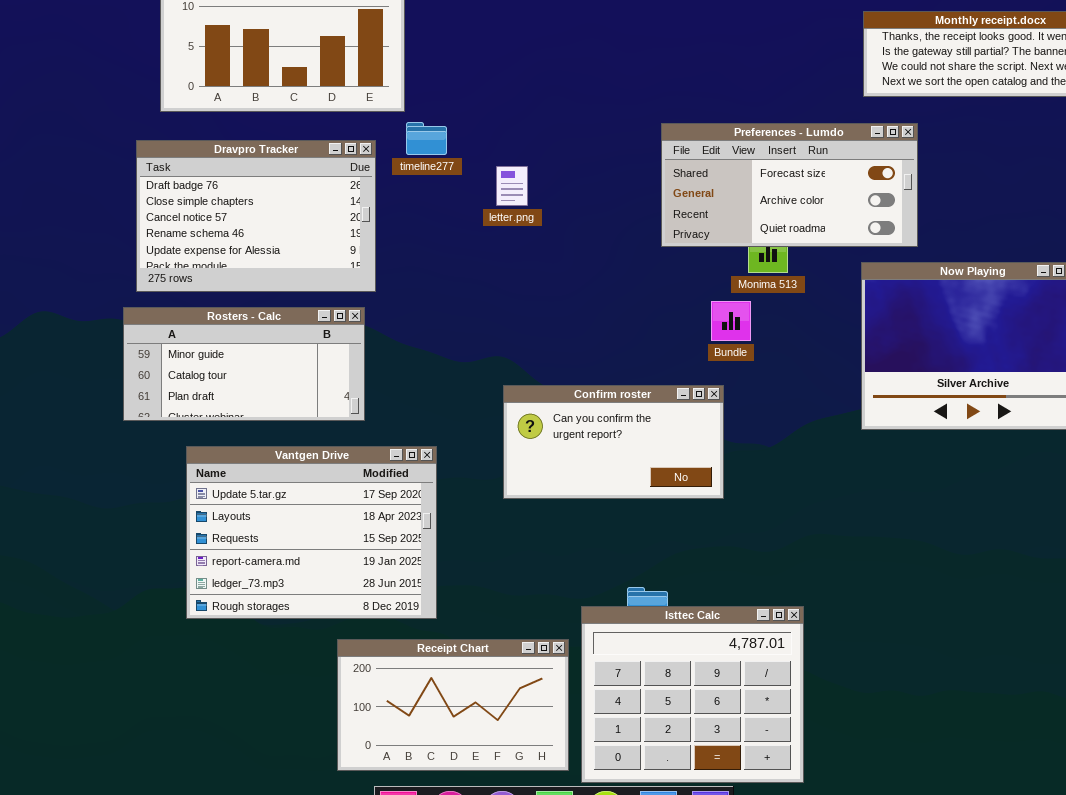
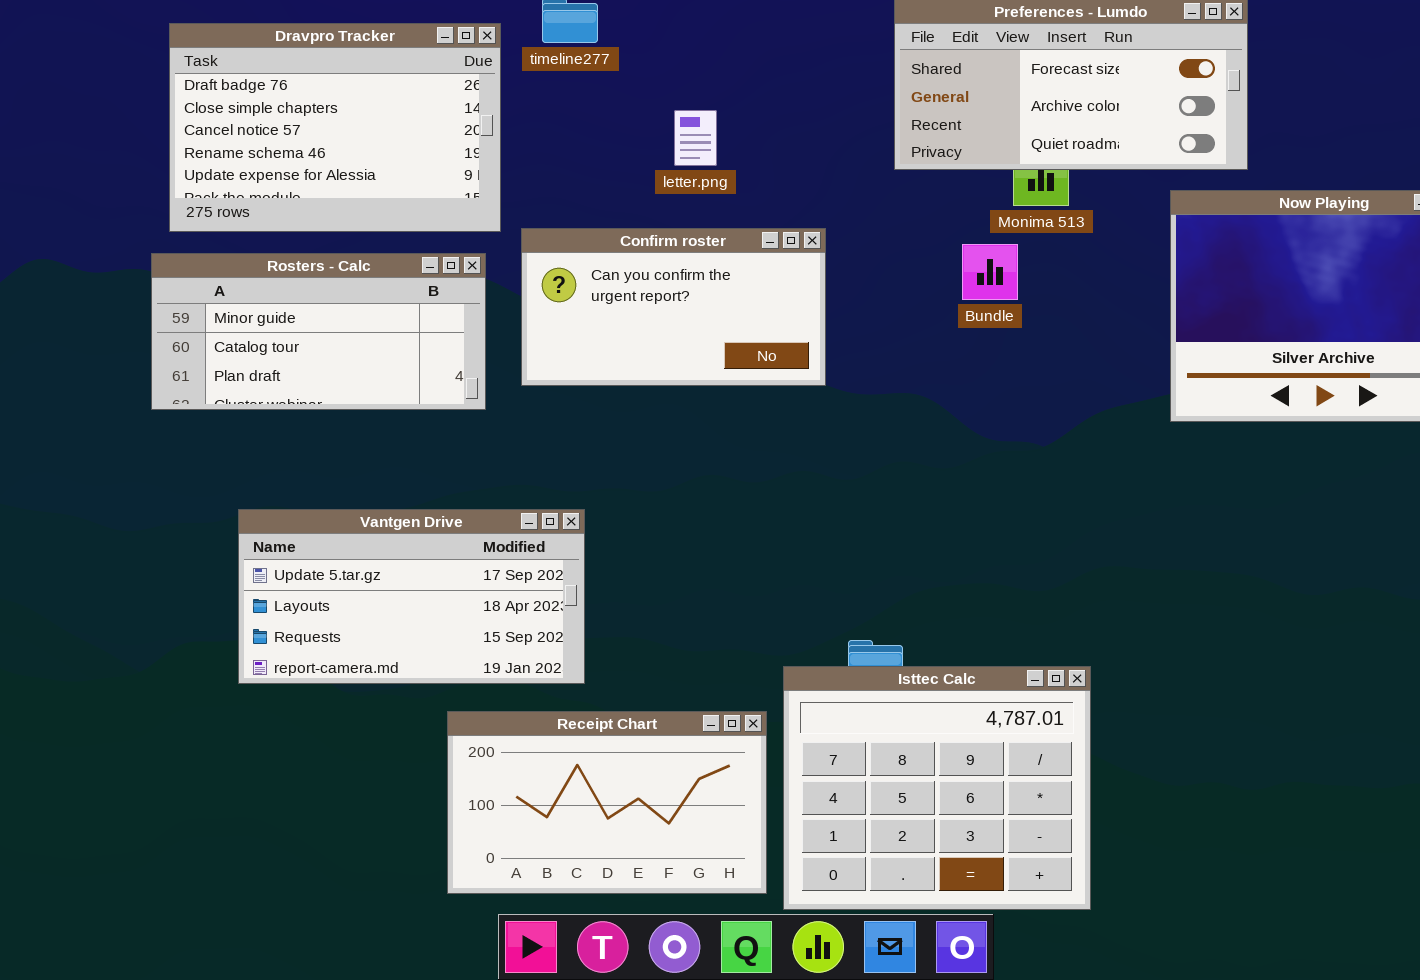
letter.png: [496,166,528,206] -> [674,110,717,166], moved
Confirm roster: [503,385,724,499] -> [521,228,826,386], moved
Vantgen Drive: [186,446,437,619] -> [238,509,585,684], resized

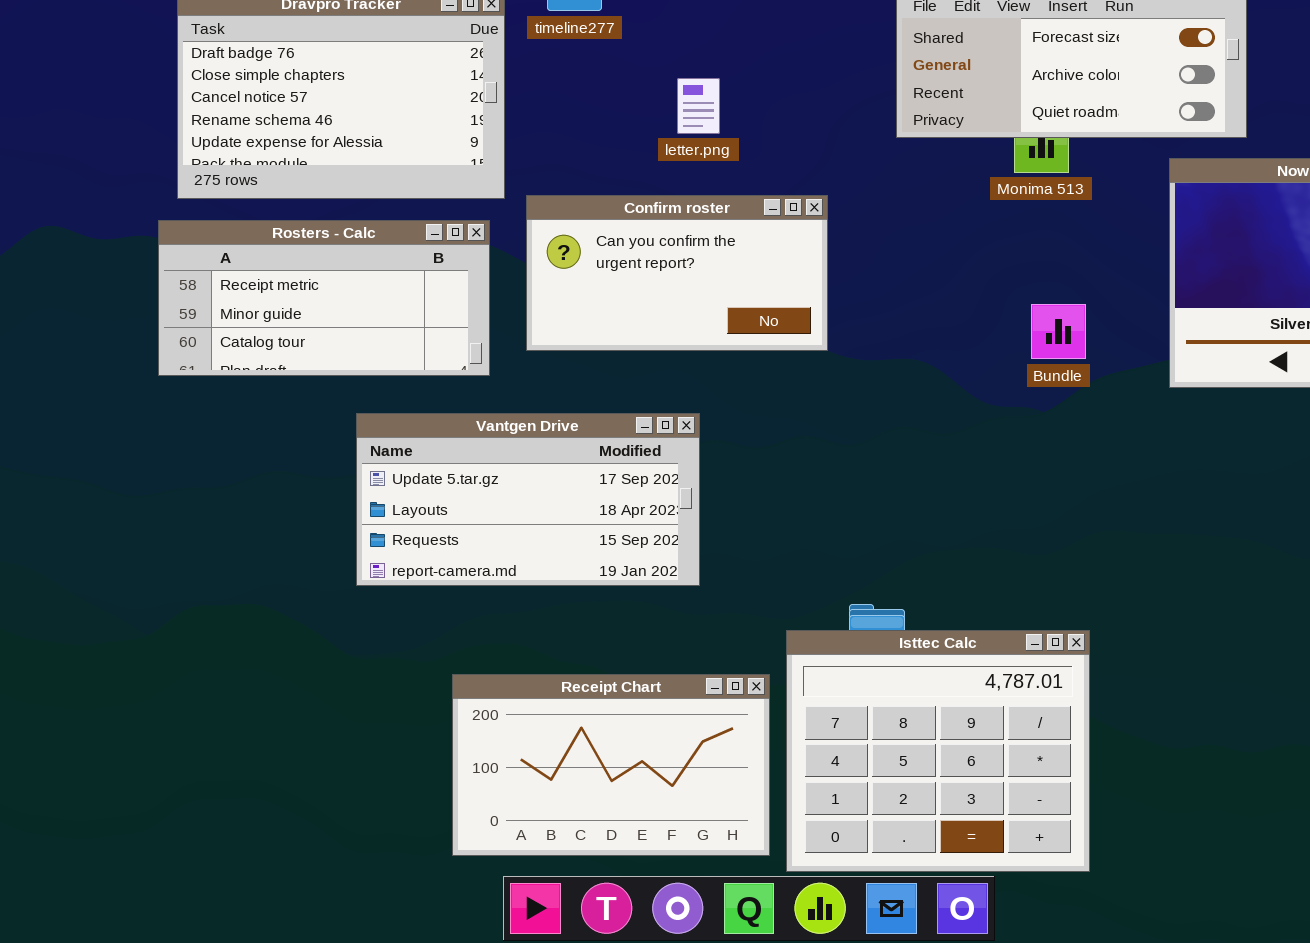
Bundle: [962,244,1018,300] -> [1031,304,1086,359], moved
Rosters - Calc: [151,253,486,410] -> [158,220,490,376], scrolled up 1 row
Vantgen Drive: [238,509,585,684] -> [356,413,700,586], moved

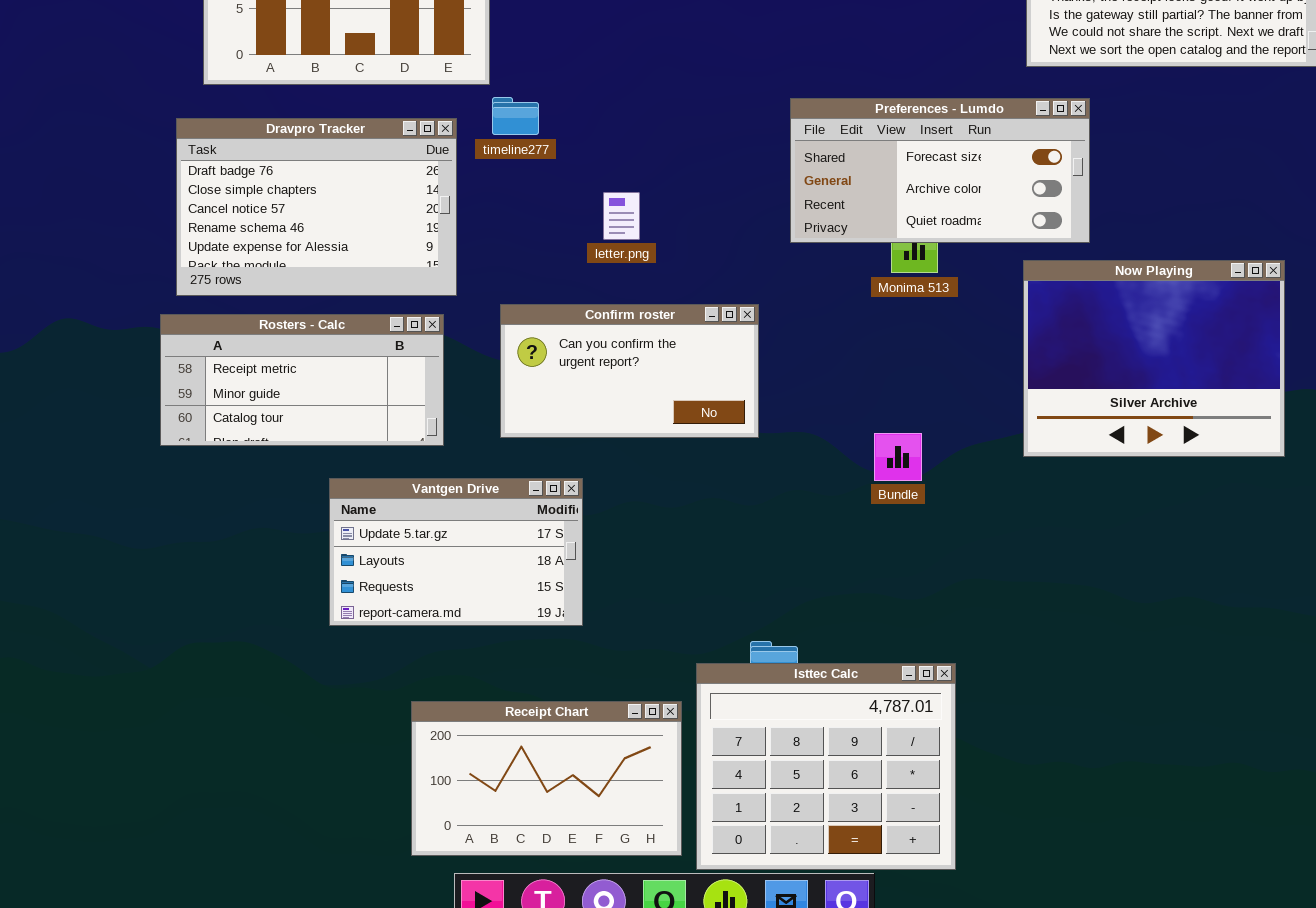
Confirm roster: [526,195,828,351] -> [500,304,759,438], moved
Bundle: [1031,304,1086,359] -> [874,433,922,481], moved
Vantgen Drive: [356,413,700,586] -> [329,478,583,626], resized

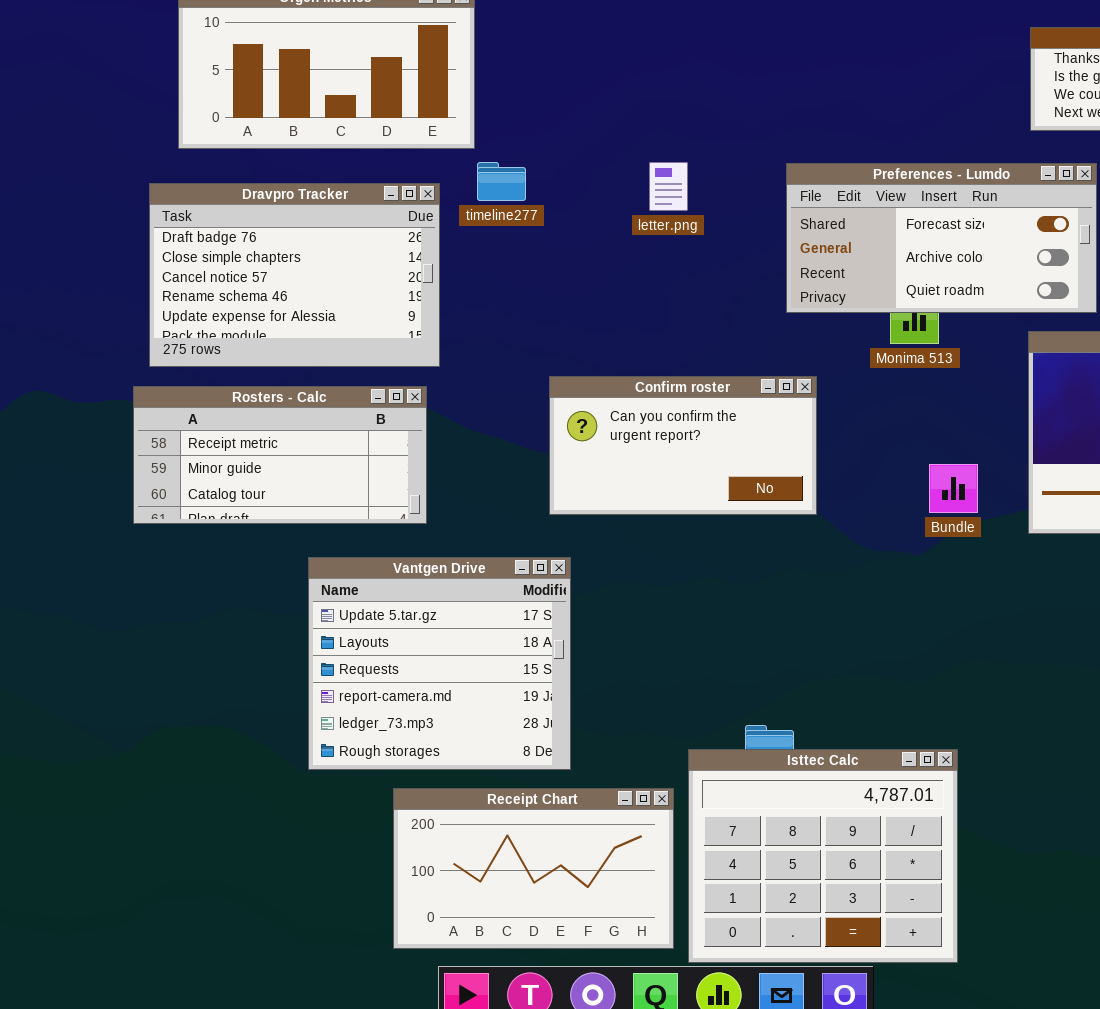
letter.png: [603,192,640,240] -> [649,162,688,211], moved
Confirm roster: [500,304,759,438] -> [549,376,817,515], moved
Bundle: [874,433,922,481] -> [929,464,978,513], moved
Vantgen Drive: [329,478,583,626] -> [308,557,571,770], resized

